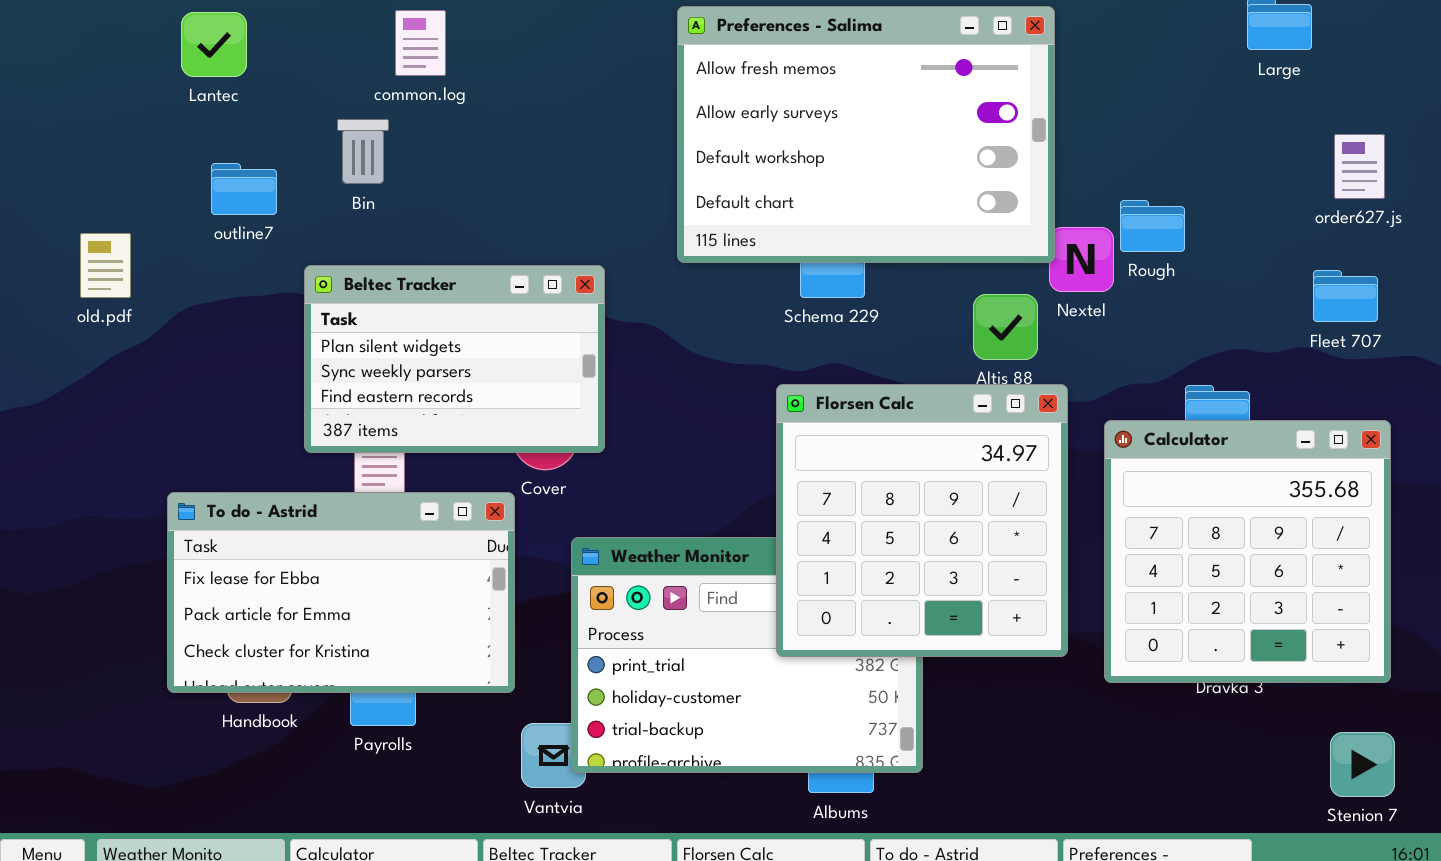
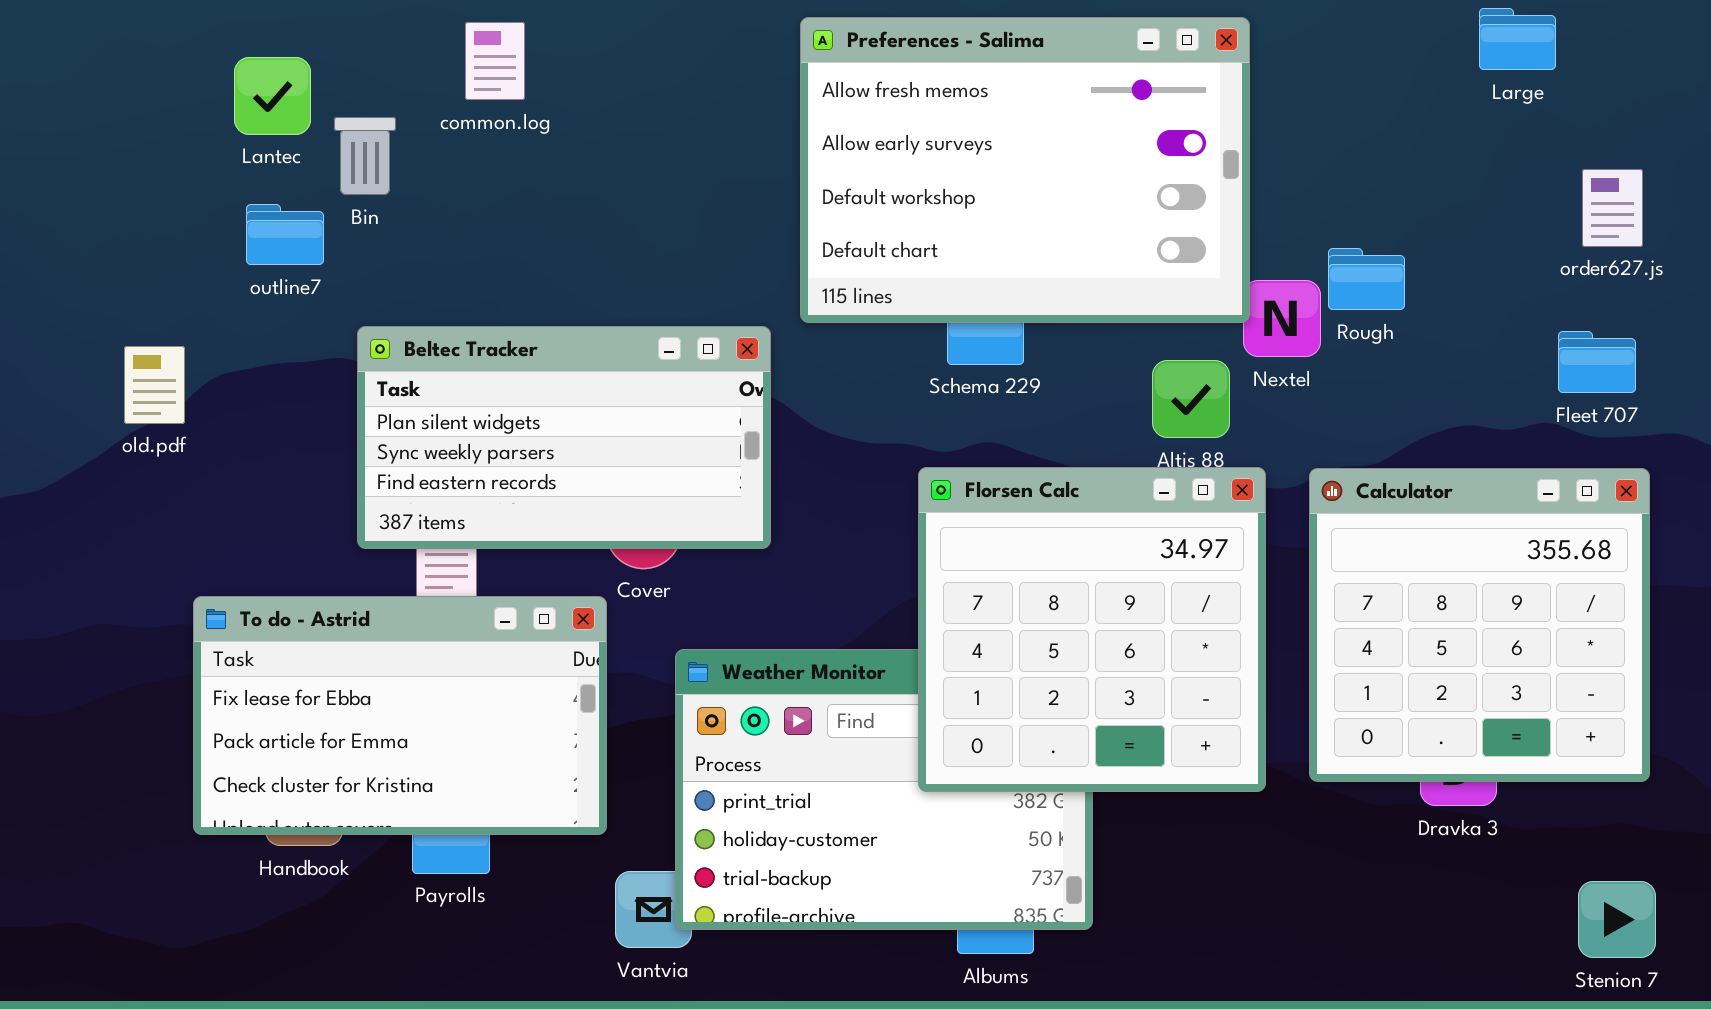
Lantec: [181,12,247,77] -> [234,57,311,135], moved
Bin: [337,119,389,184] -> [334,117,396,195], moved
old.pdf: [80,233,131,298] -> [124,346,185,424], moved
Beltec Tracker: [304,265,605,453] -> [357,326,771,549], resized
Calculator: [1104,420,1391,683] -> [1309,468,1650,782], moved

